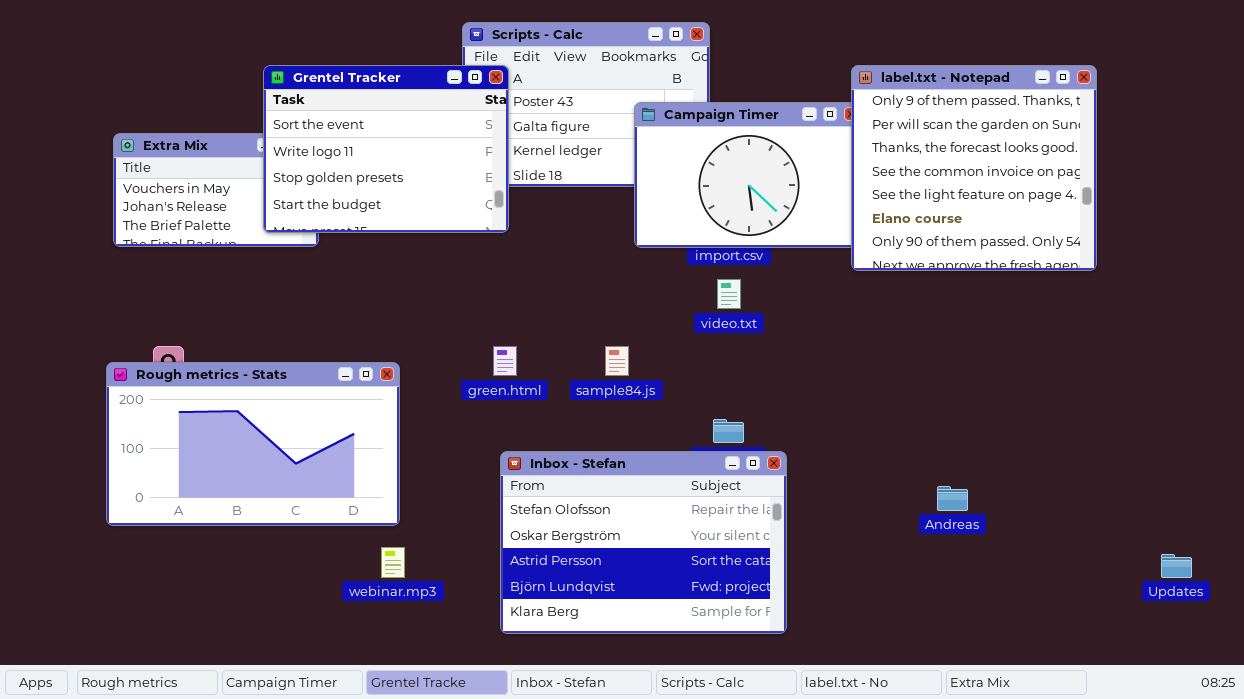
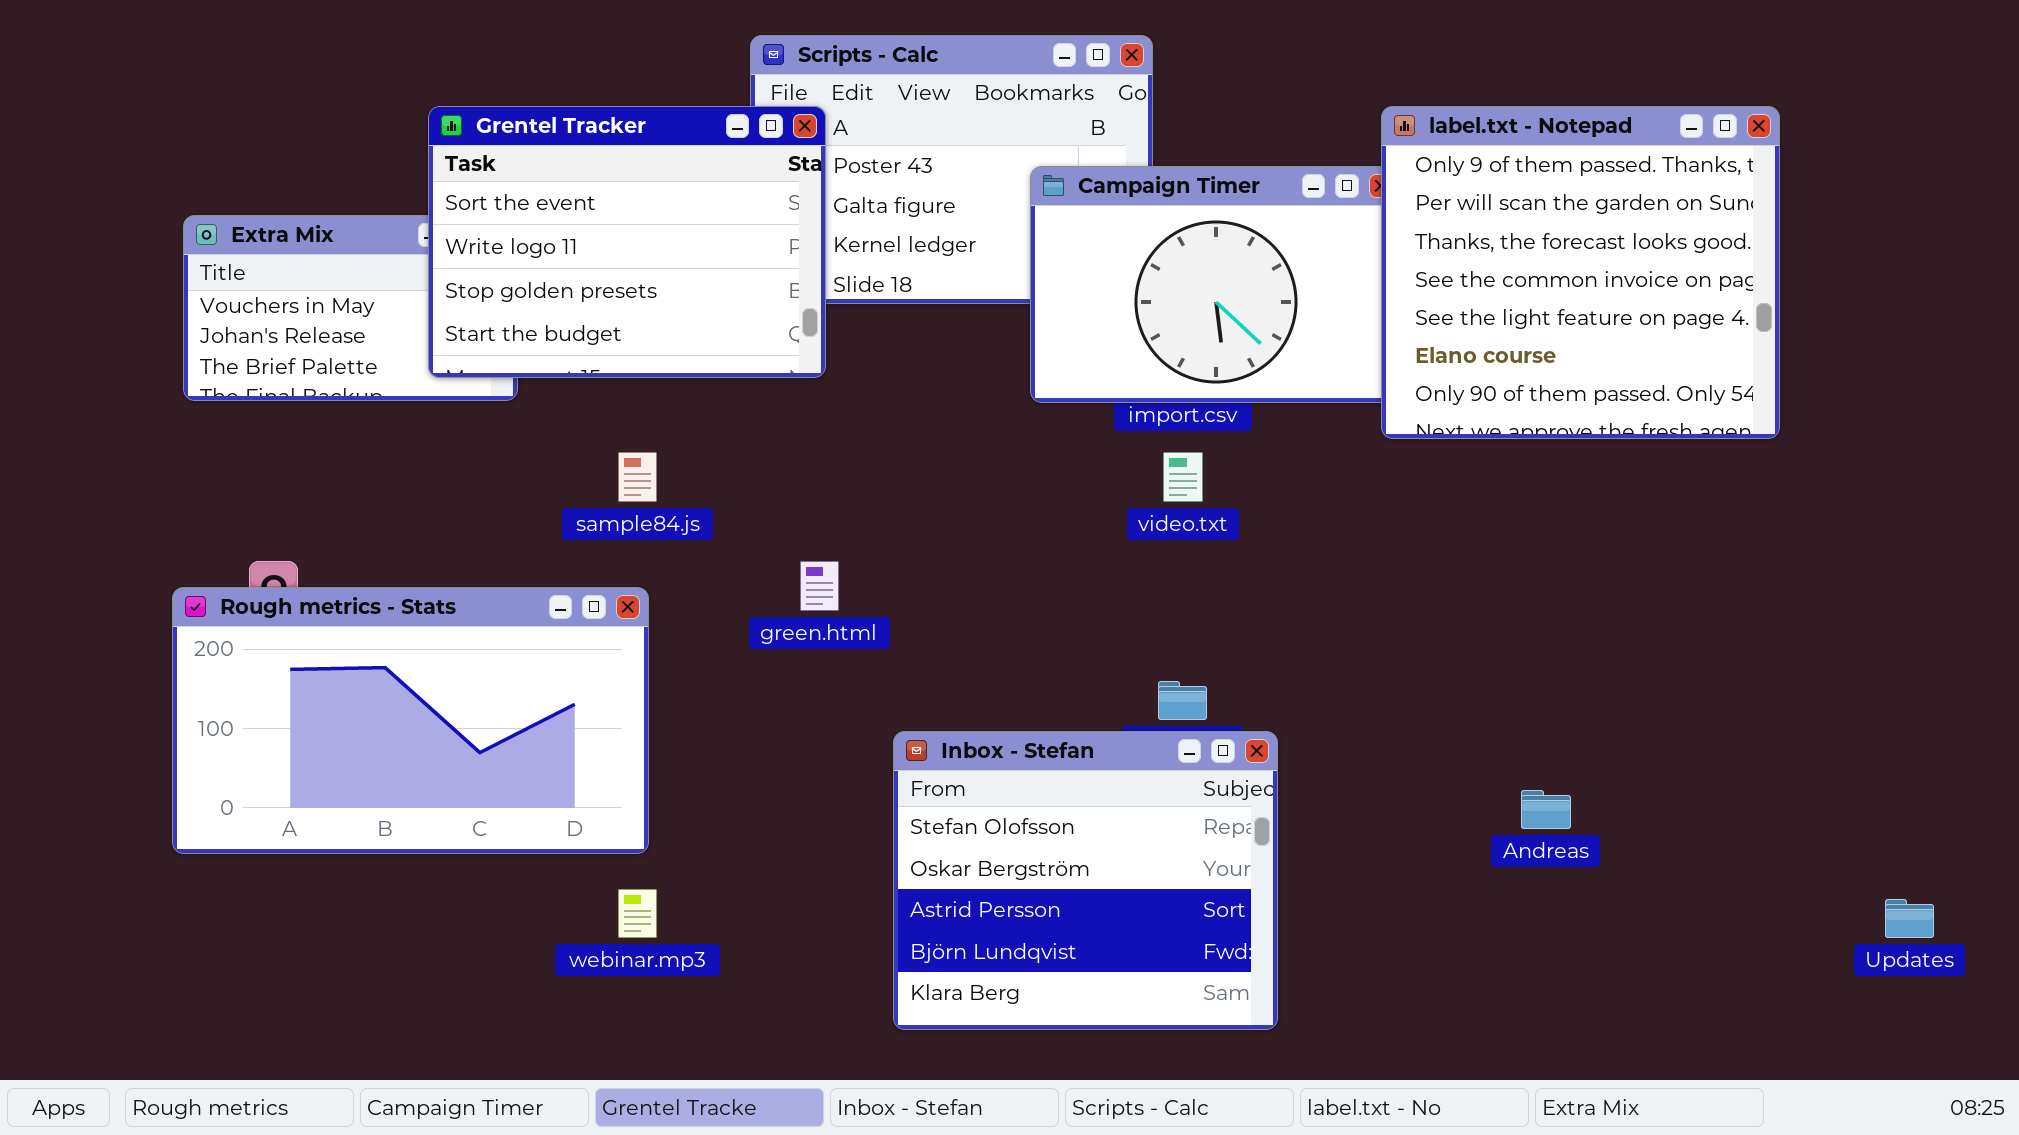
sample84.js: [605,346,629,376] -> [618,452,657,502], moved
Inbox - Stefan: [500,451,787,634] -> [893,731,1278,1030], resized

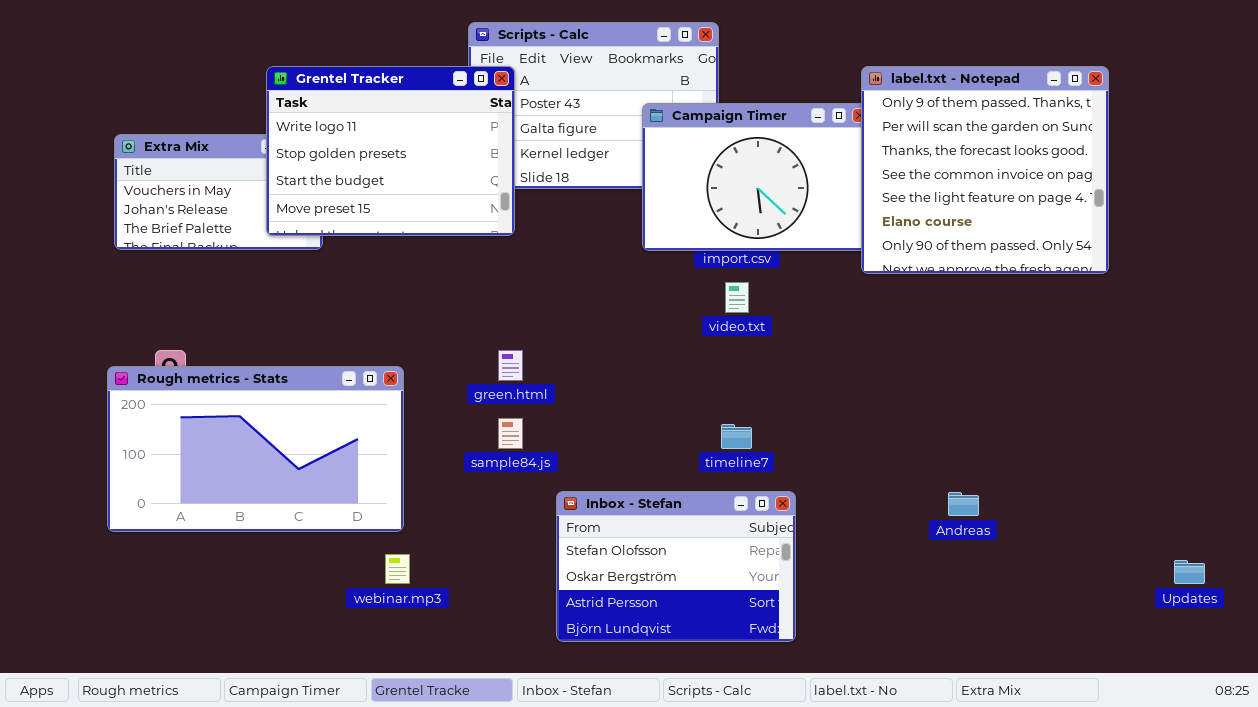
Grentel Tracker: [428,106,826,378] -> [266,66,515,236], scrolled down 1 row
sample84.js: [618,452,657,502] -> [498,418,523,449], moved
Inbox - Stefan: [893,731,1278,1030] -> [556,491,796,642], resized

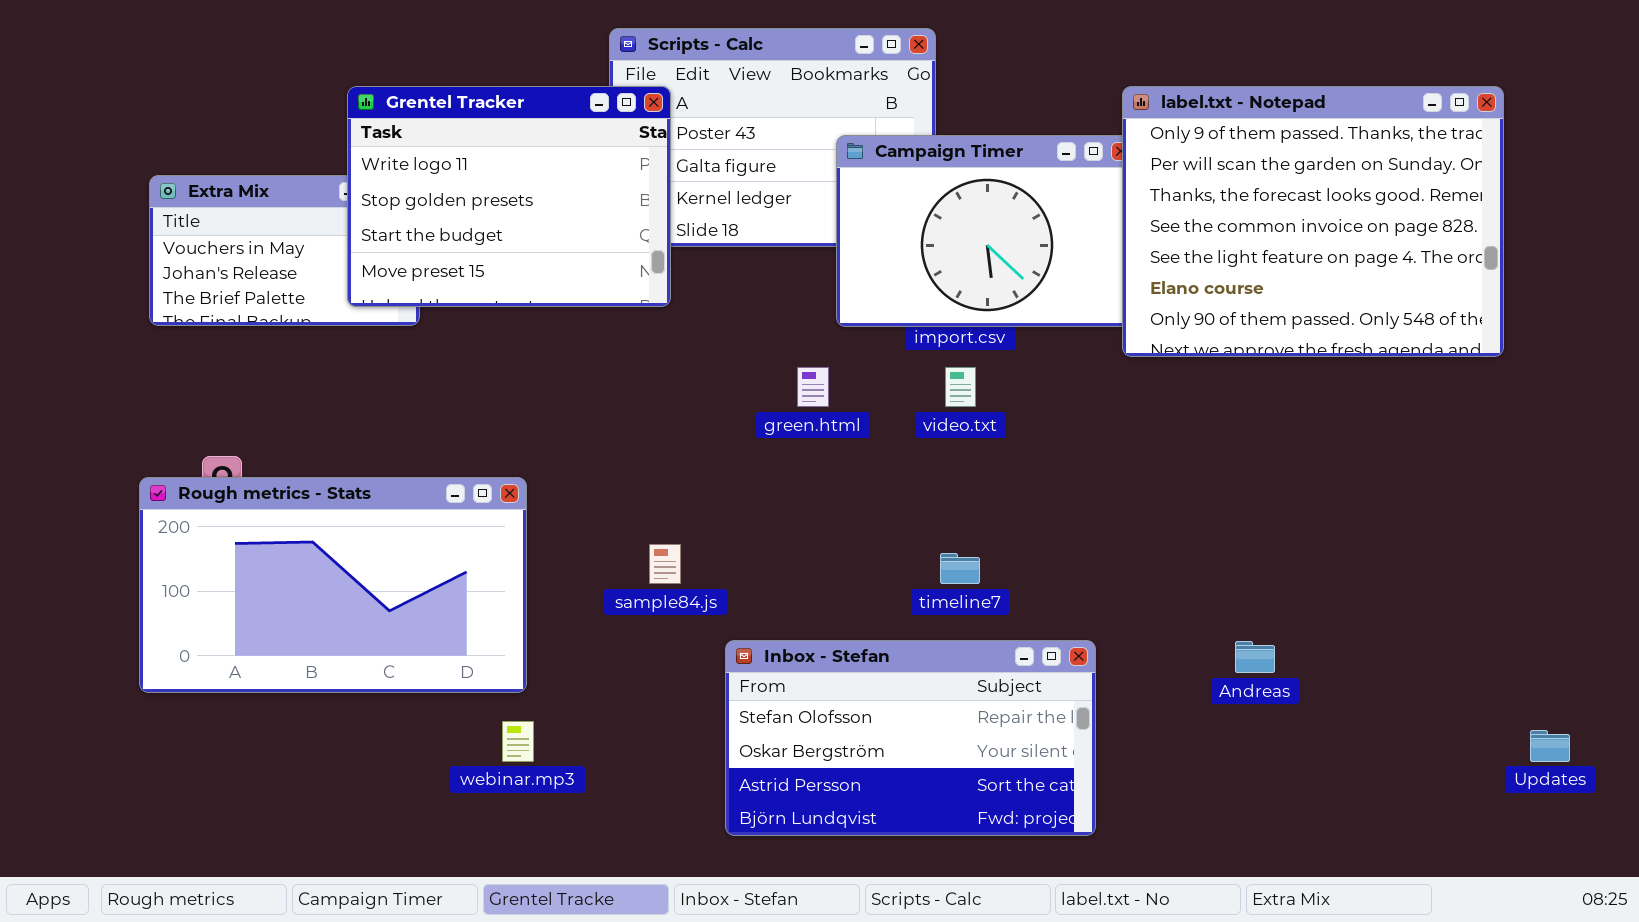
label.txt - Notepad: [861,66,1109,274] -> [1122,86,1504,357], resized
green.html: [498,350,523,381] -> [797,367,829,407], moved
Inbox - Stefan: [556,491,796,642] -> [725,640,1096,836], resized

